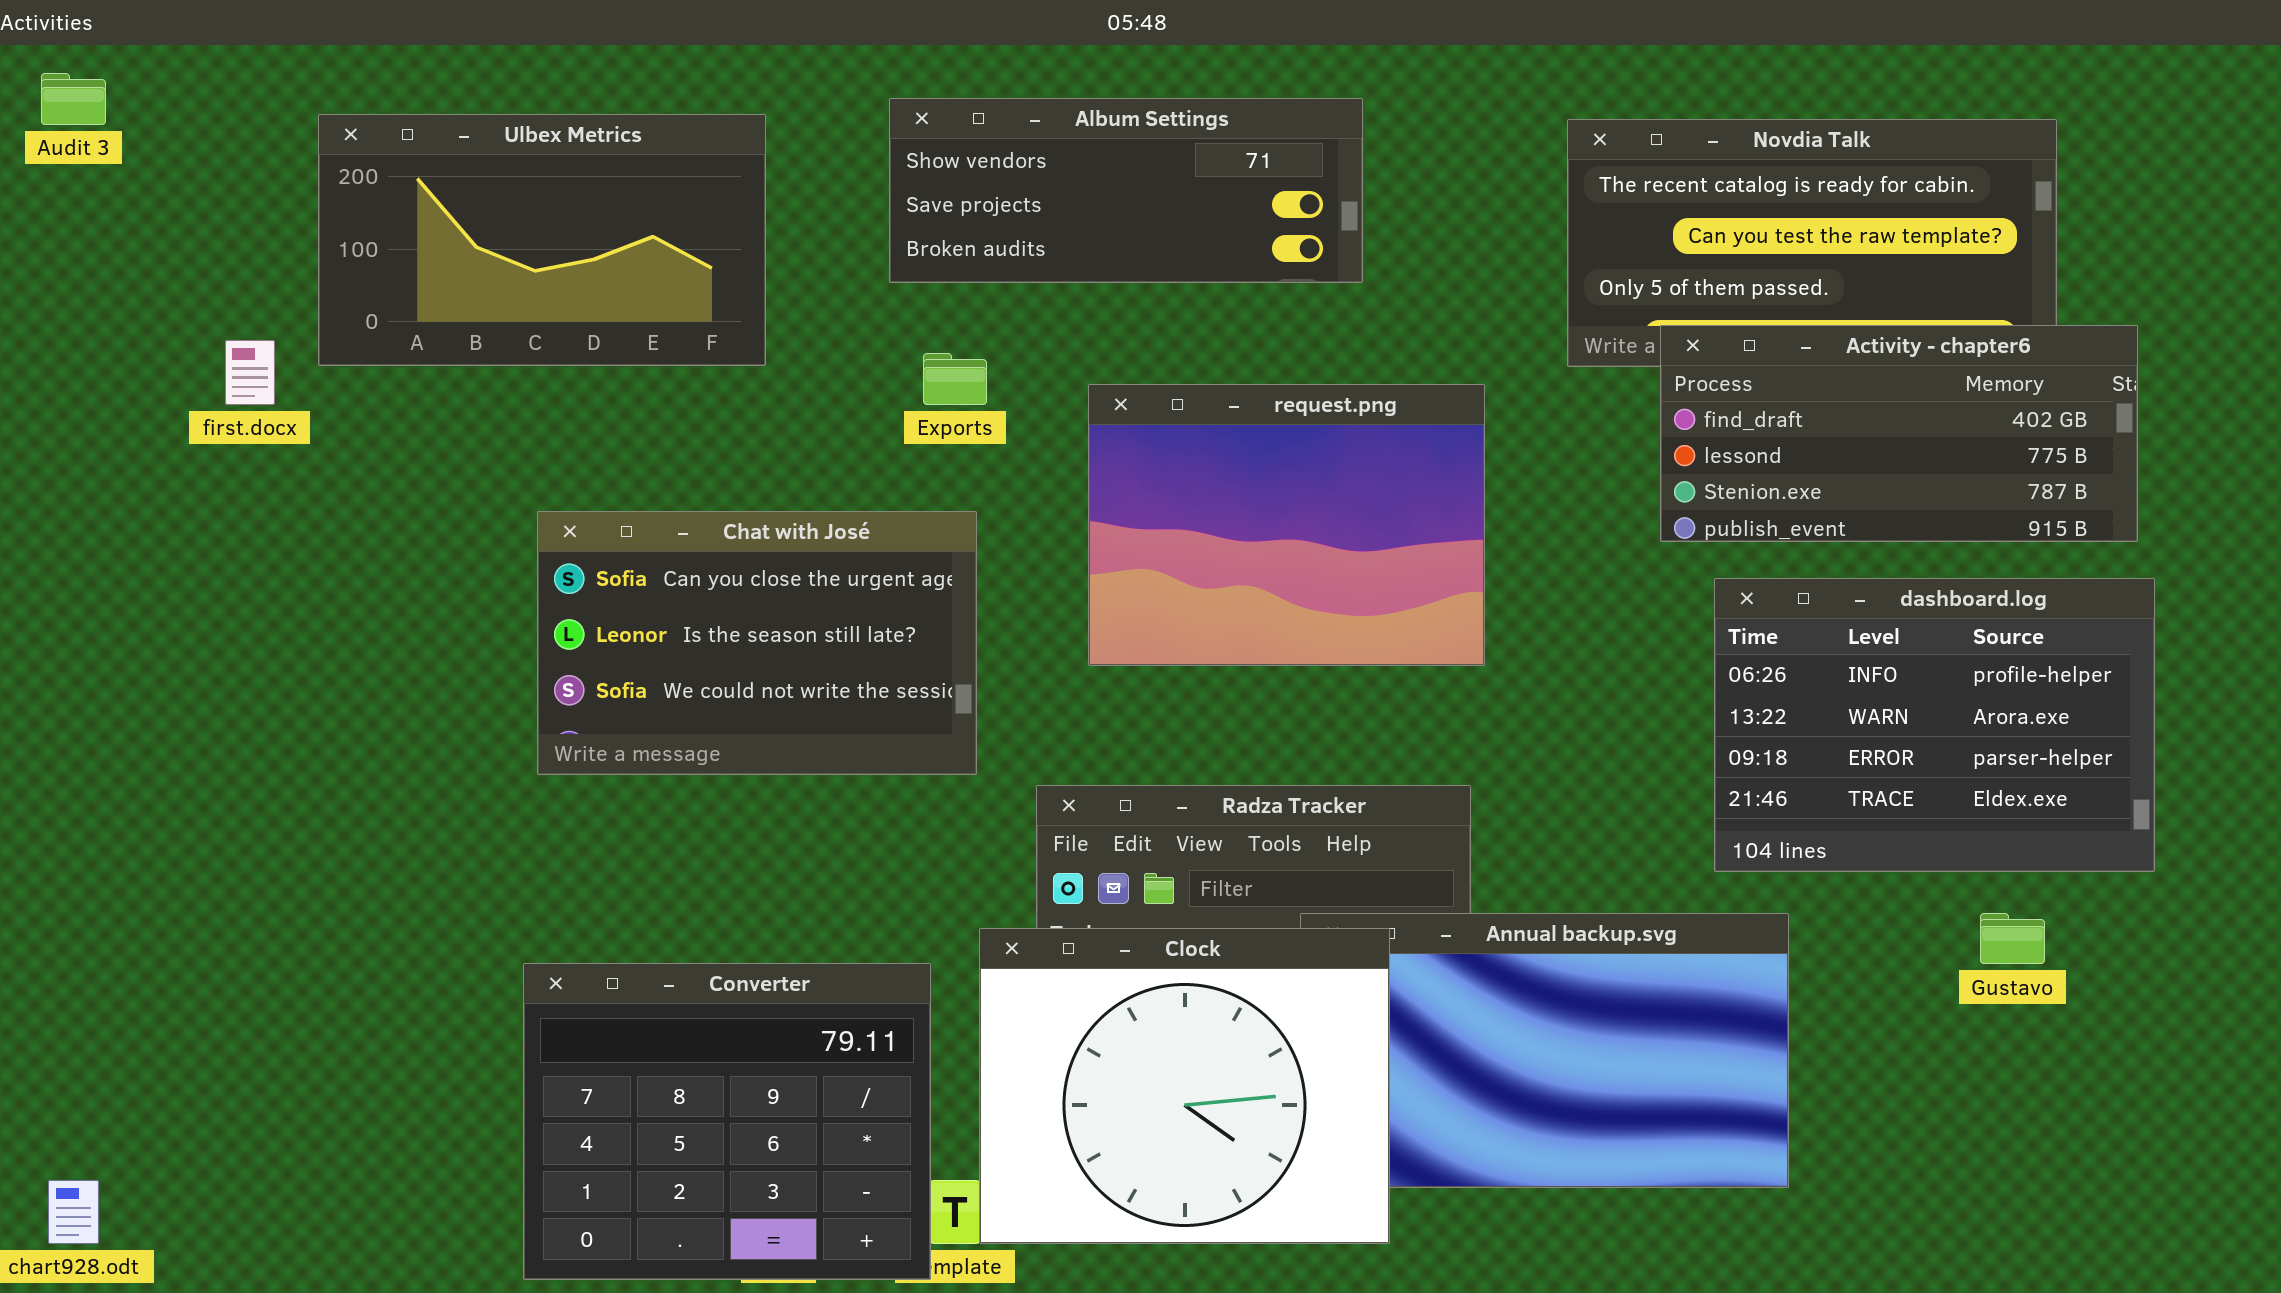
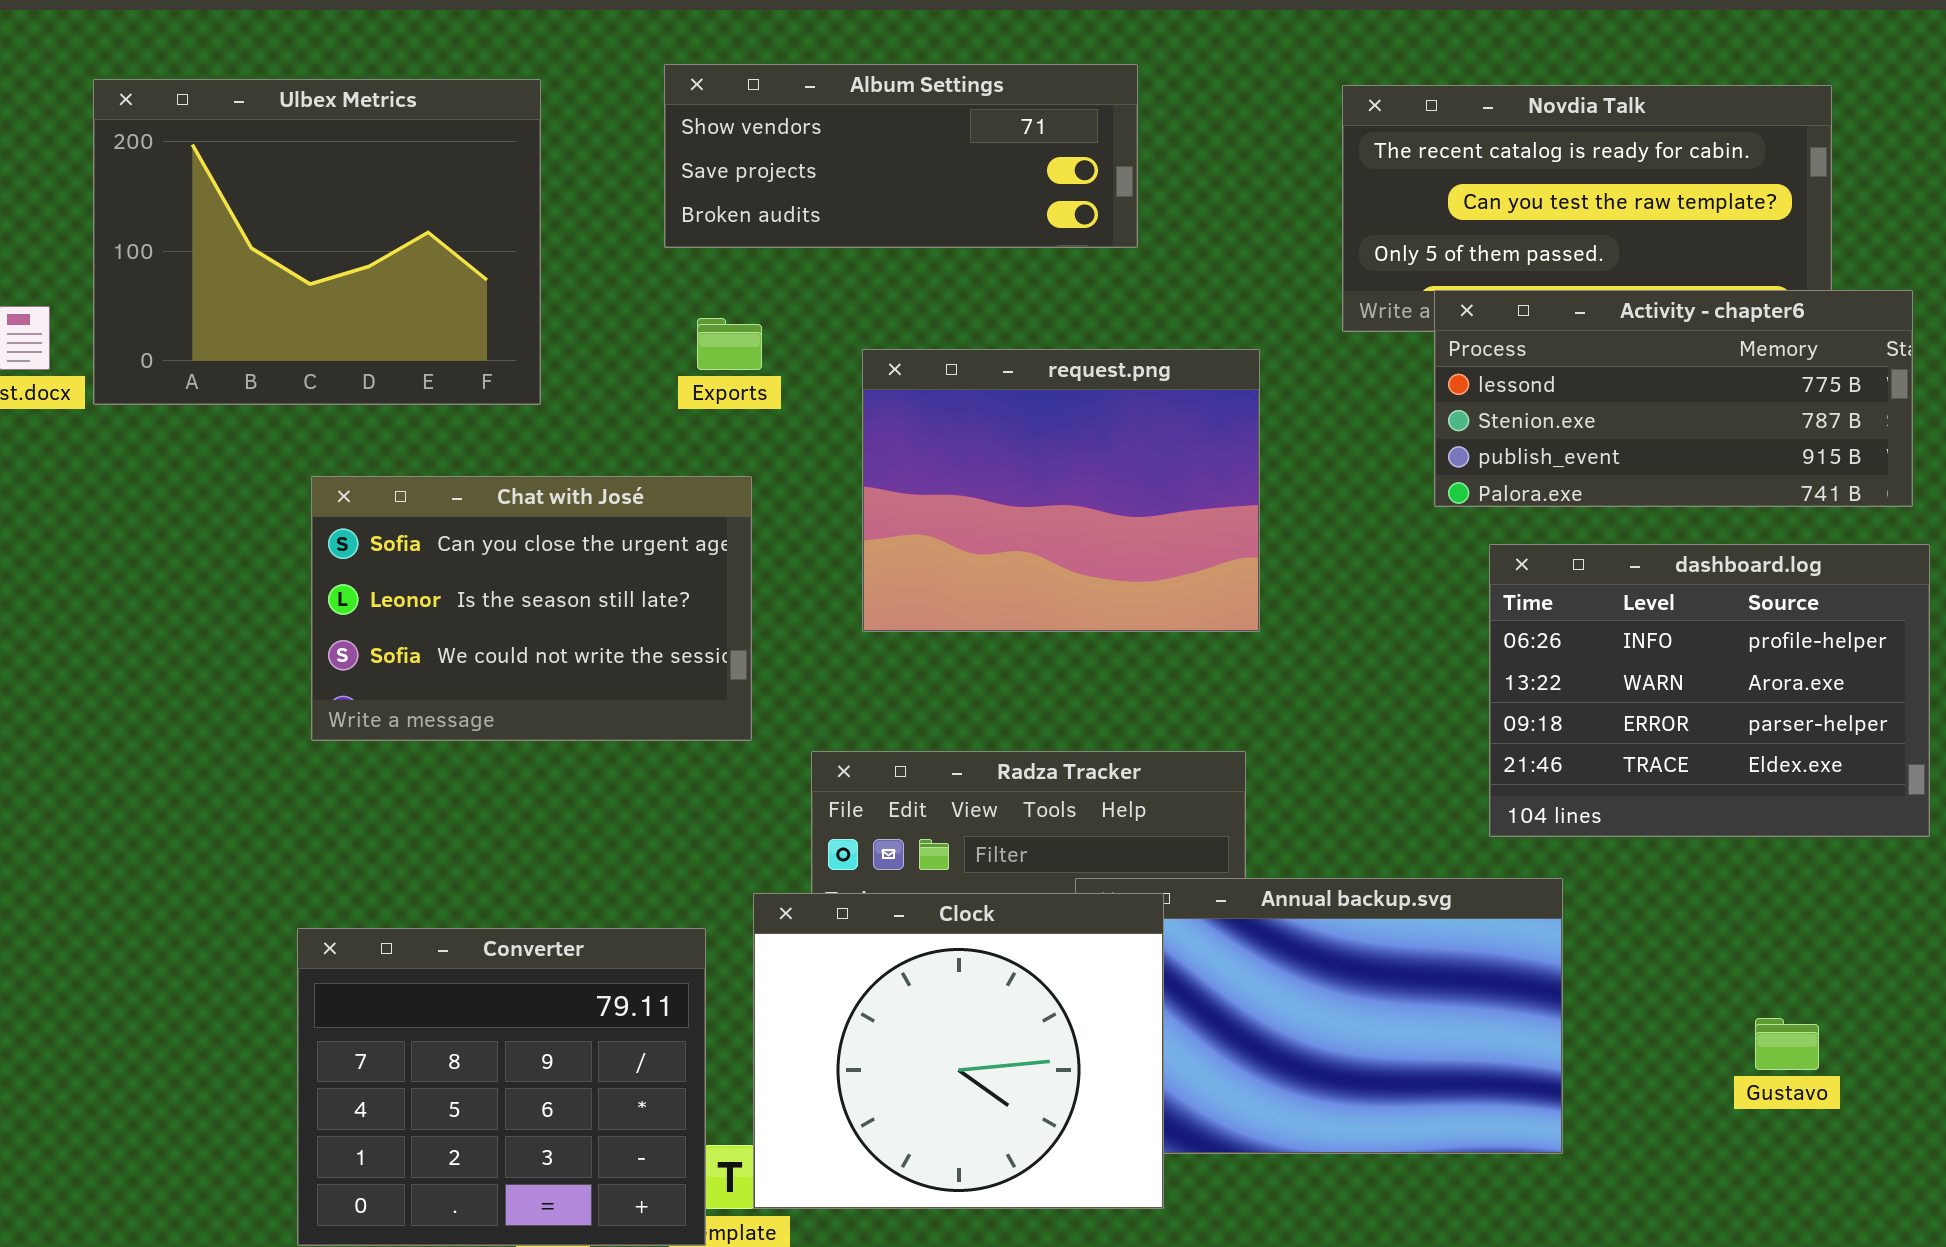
Ulbex Metrics: [318,114,766,366] -> [93,79,541,405], resized
Activity - chapter6: [1660,325,2138,542] -> [1434,290,1913,507], scrolled down 1 row
Gustavo: [1980,913,2045,964] -> [1755,1018,1819,1070], moved

